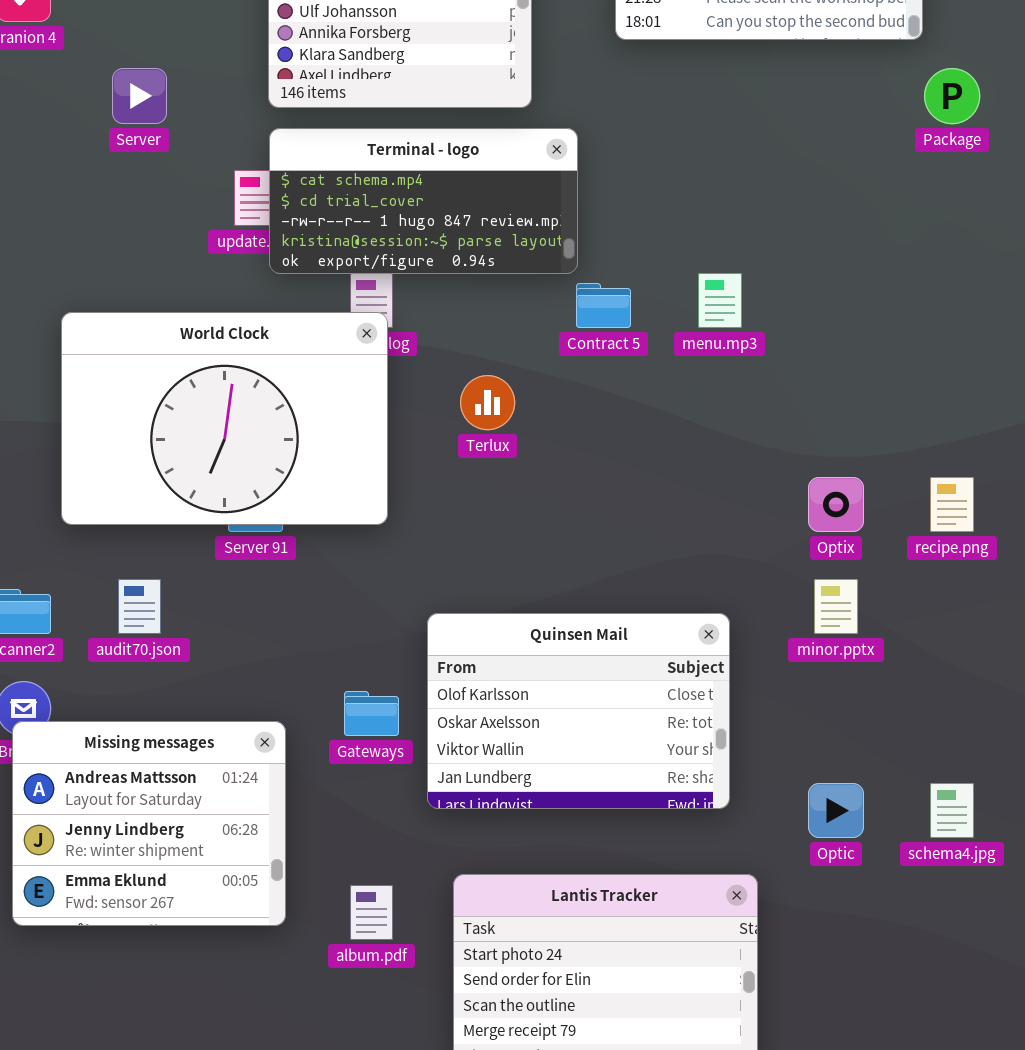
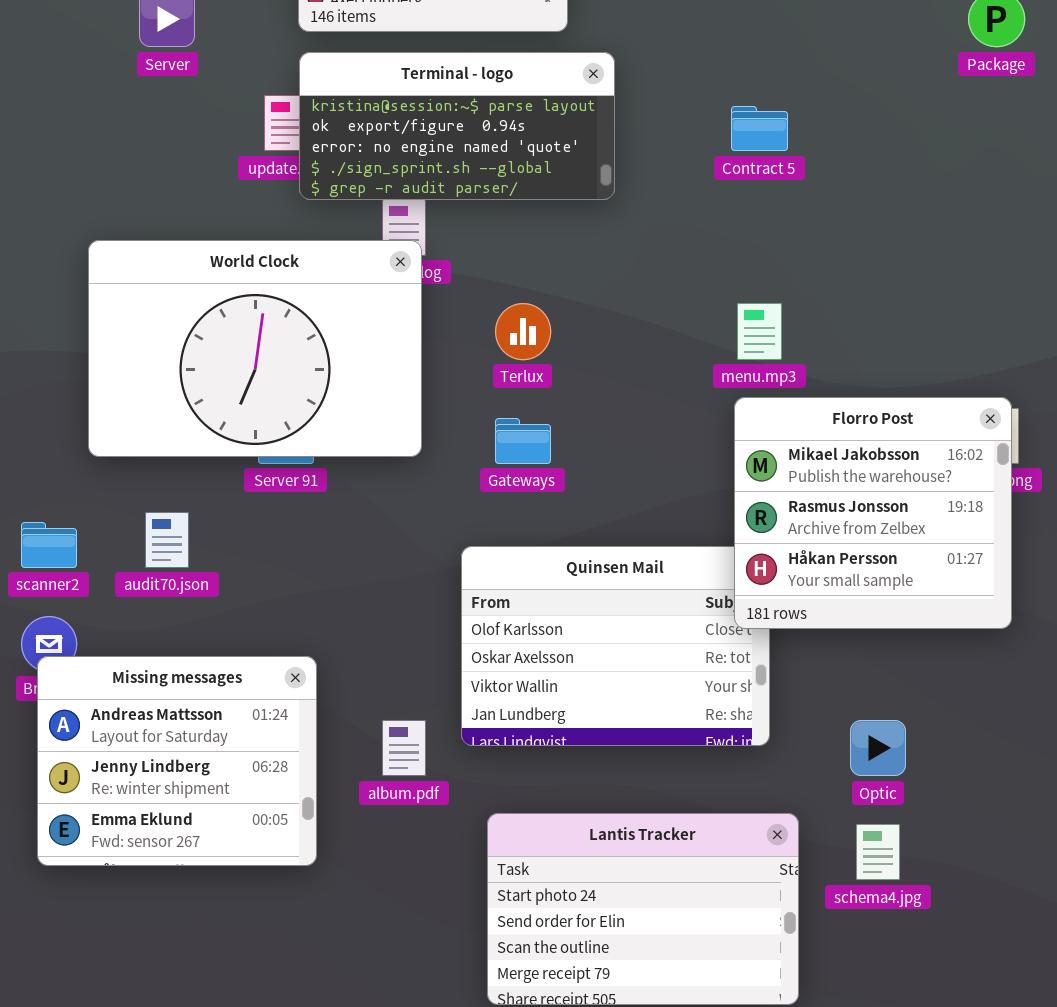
Terminal - logo: [269,128,578,274] -> [299,52,615,200], scrolled down 3 rows
menu.mp3: [698,273,742,328] -> [737,303,782,360], moved
Contract 5: [576,283,631,328] -> [731,106,788,151], moved
Florro Post: none -> [734,397,1012,629], opened
Gateways: [344,691,399,736] -> [495,418,551,464], moved
schema4.jpg: [930,783,974,838] -> [856,824,900,880], moved
album.pdf: [350,885,393,940] -> [382,720,426,776], moved

